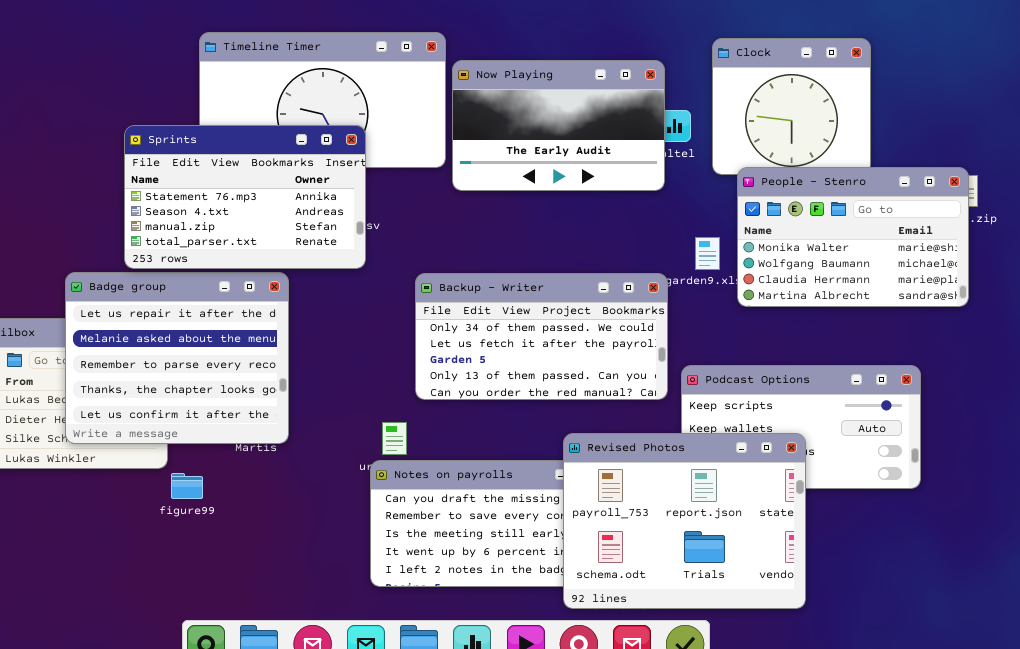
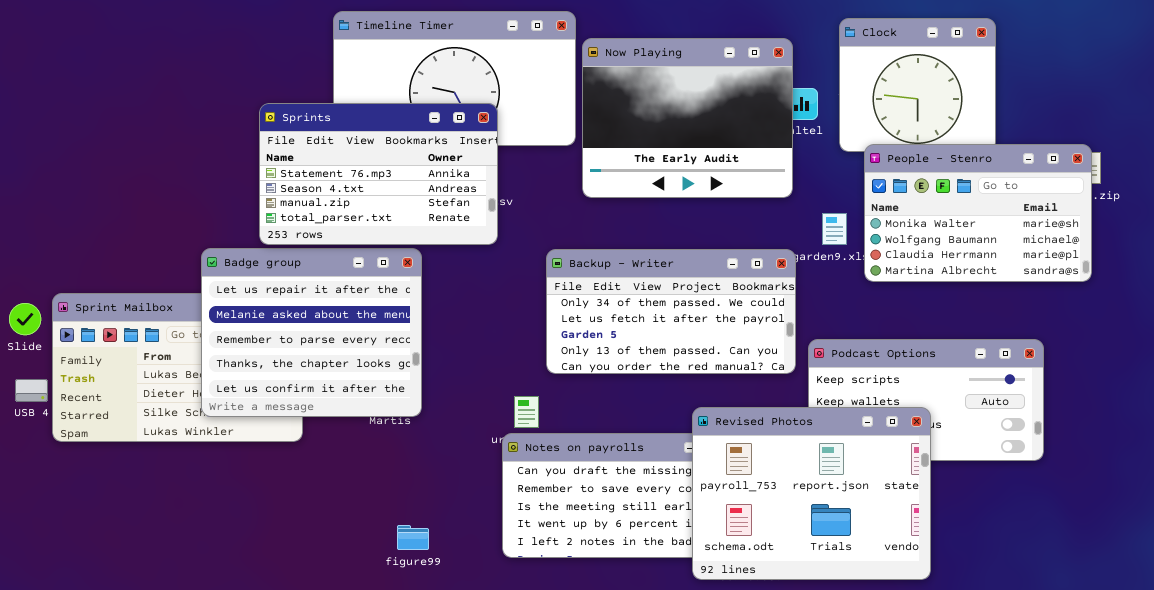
Now Playing: [452,60,665,191] -> [582,38,793,198], resized
figure99: [171,473,203,499] -> [397,525,429,550], moved

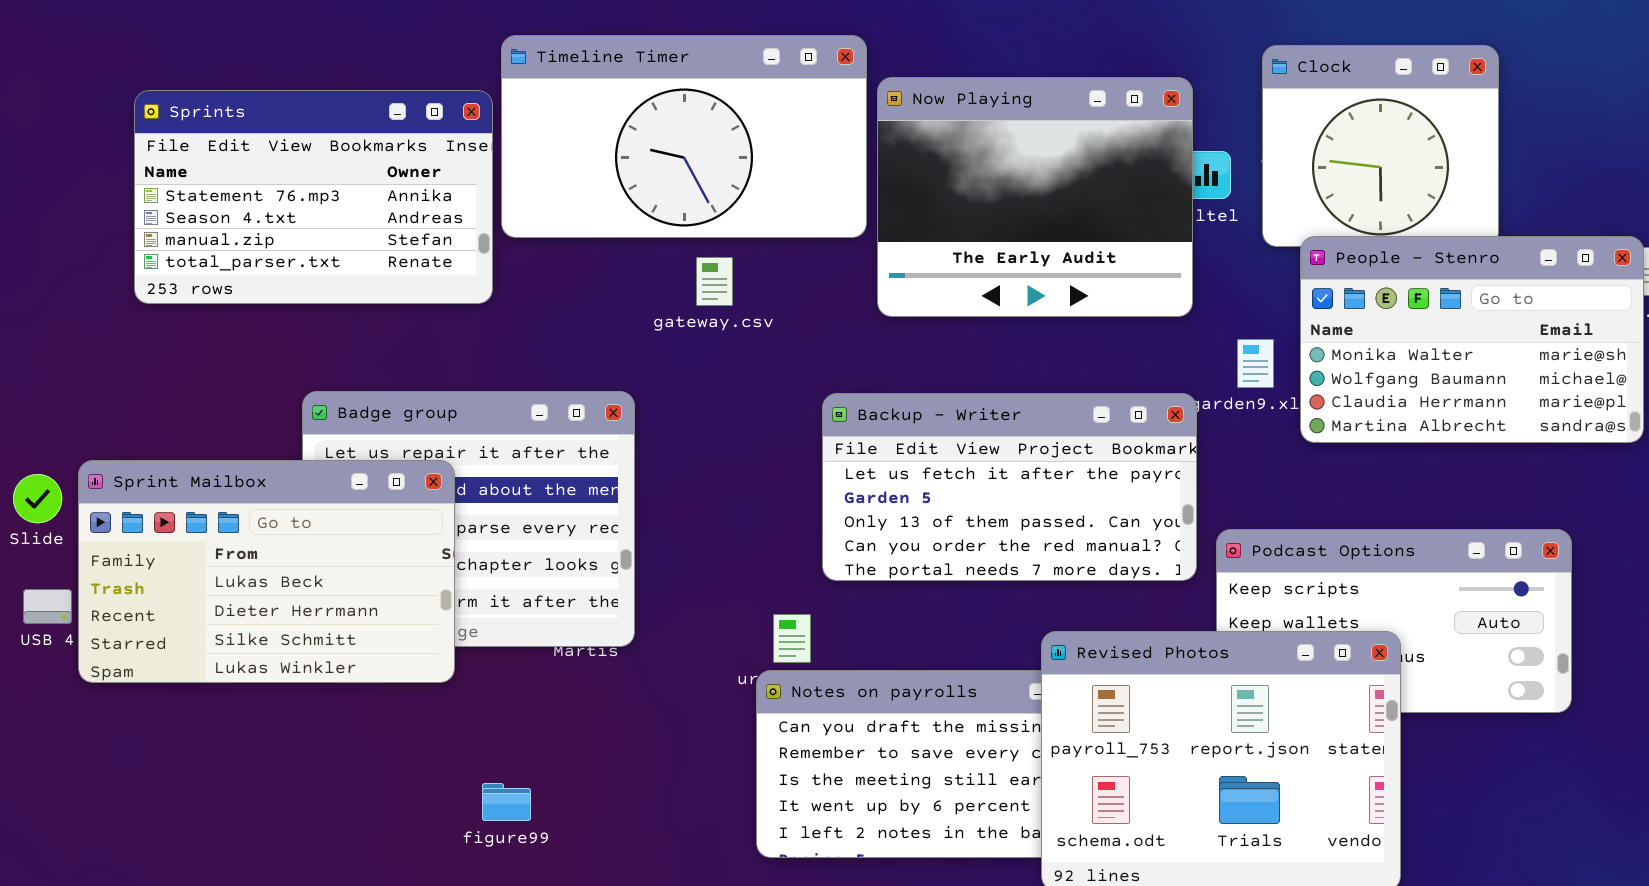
Sprints: [259,103,498,245] -> [134,90,493,304], moved
Backup - Writer: [546,249,796,374] -> [822,393,1197,581], scrolled down 1 row
Sprint Mailbox: [52,293,303,442] -> [78,460,455,683], raised
figure99: [397,525,429,550] -> [482,783,531,821], moved

